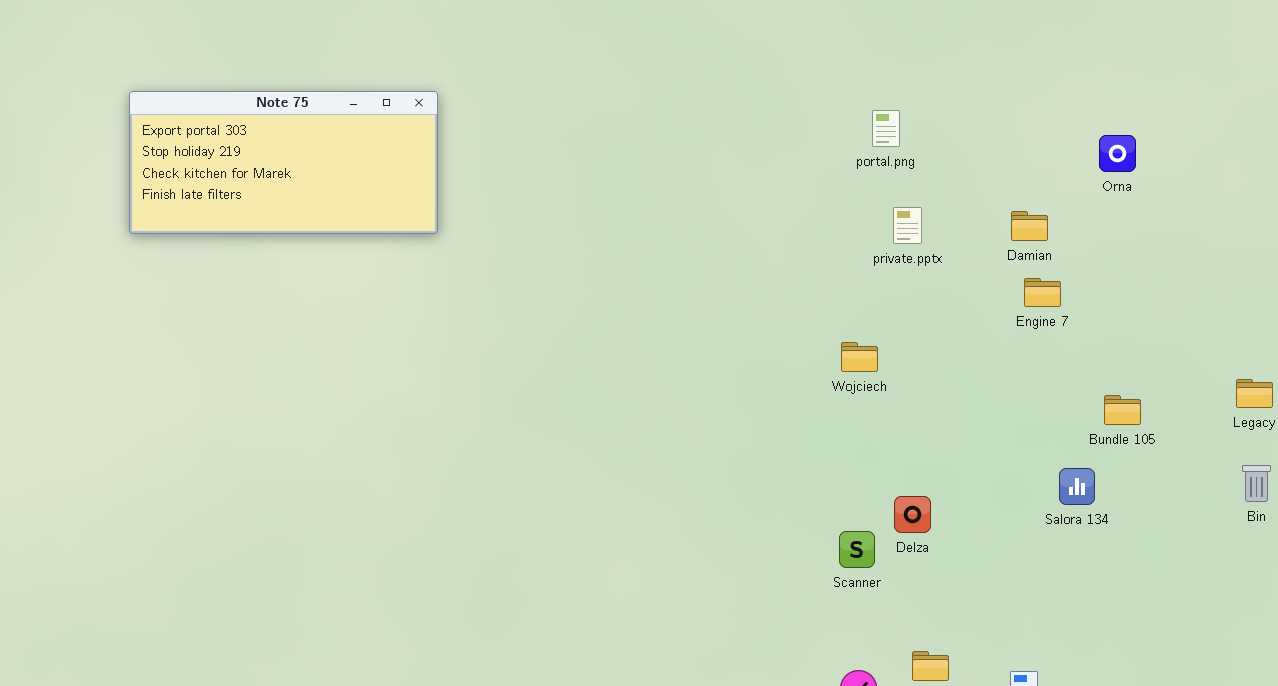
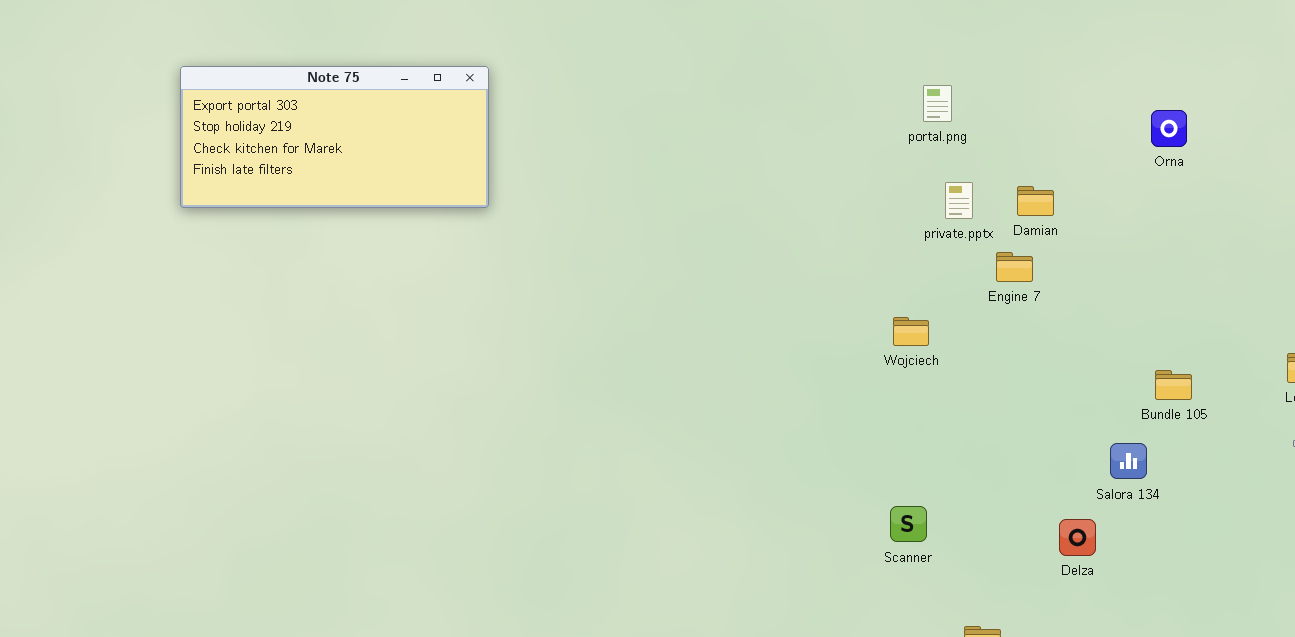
Damian: [1011,211,1048,241] -> [1017,186,1054,216], moved
Engine 7: [1024,278,1061,307] -> [996,252,1033,282], moved
Delza: [894,496,931,533] -> [1059,519,1096,556], moved

